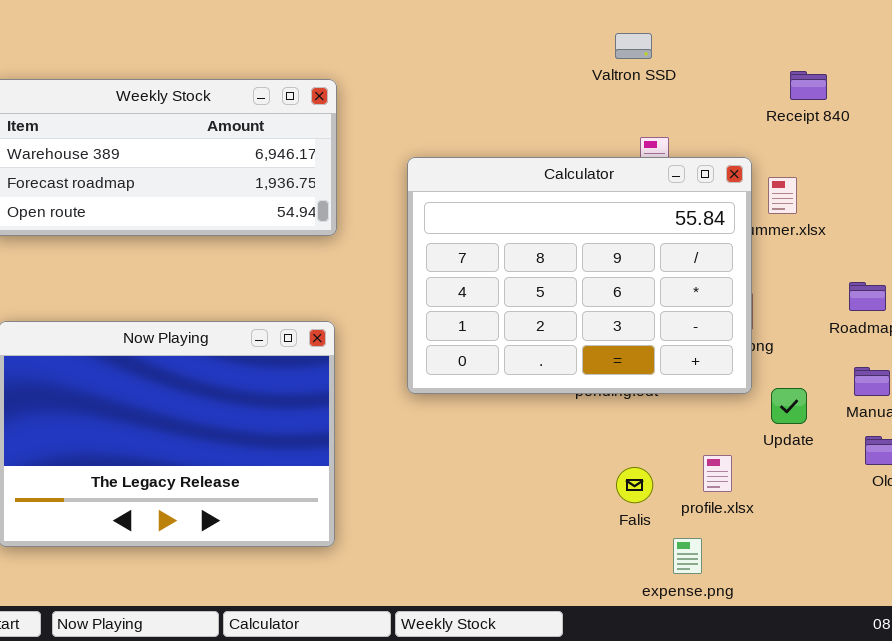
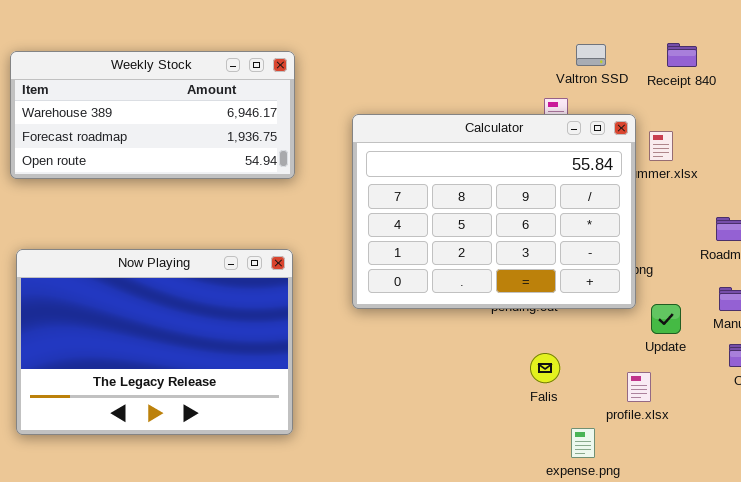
Valtron SSD: [615,33,652,59] -> [576,44,606,66], moved
profile.xlsx: [703,455,732,492] -> [627,372,651,402], moved
Falis: [616,467,653,503] -> [530,353,560,383], moved

